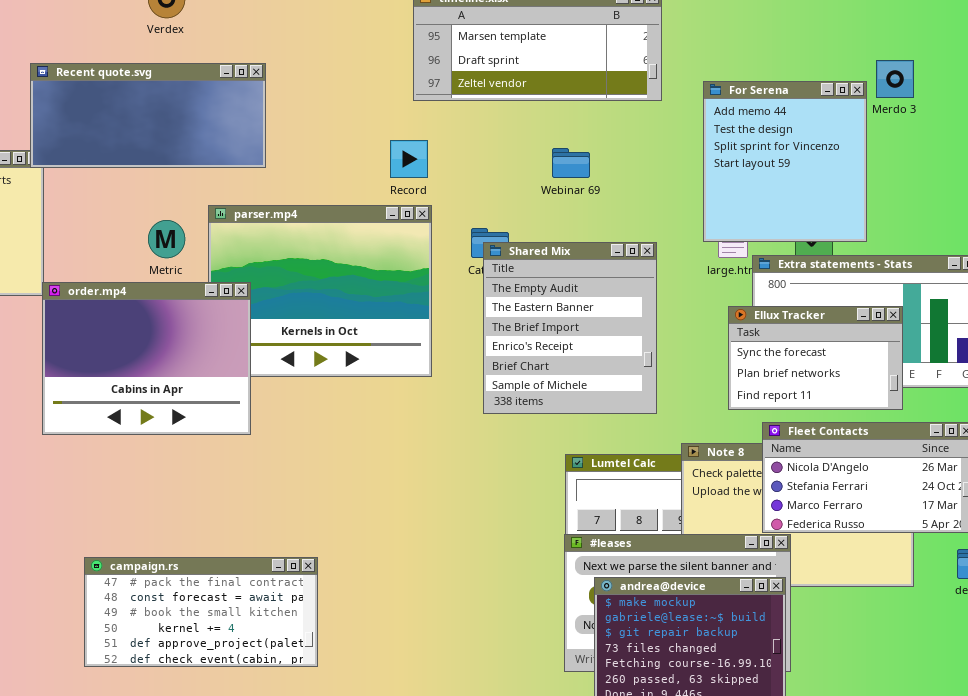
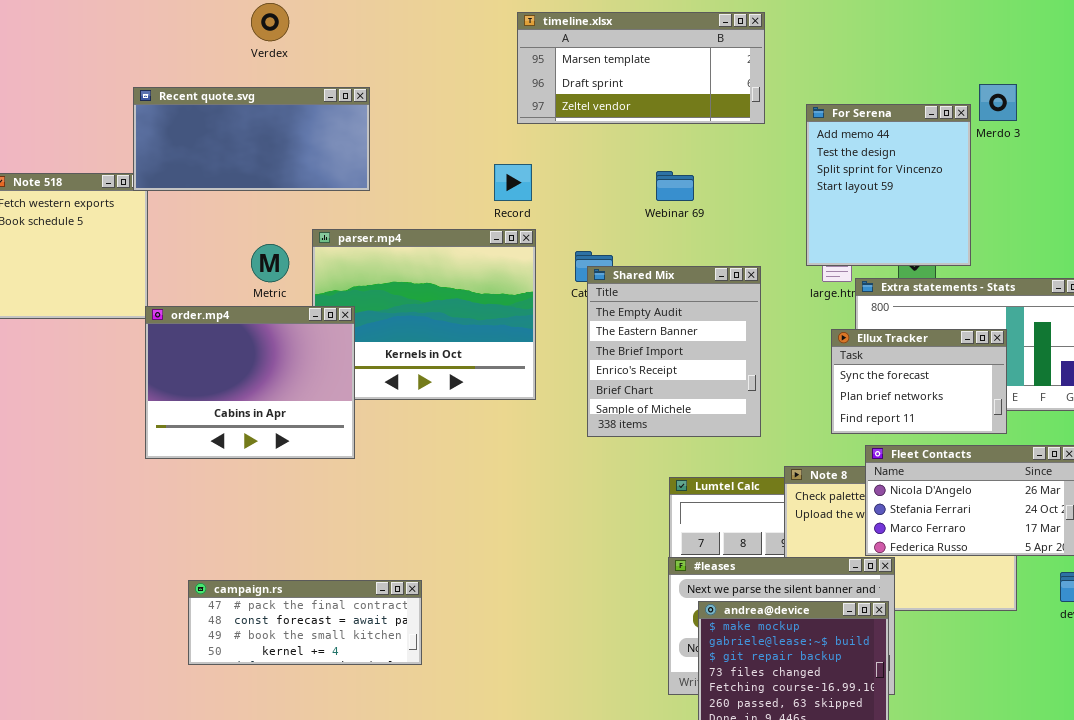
campaign.rs: [84,557,318,667] -> [188,580,422,665], resized

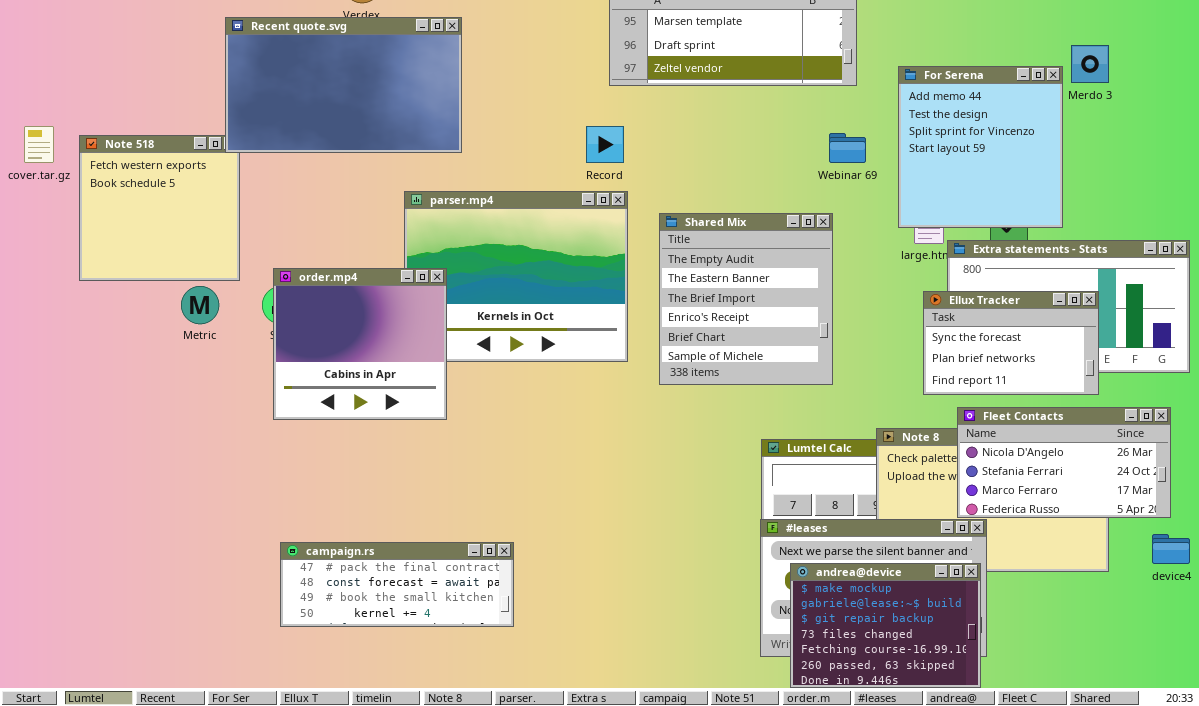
Recent quote.svg: [133,87,370,191] -> [225,17,462,153], resized
Webinar 69: [656,171,694,201] -> [829,133,866,163], moved
Metric: [251,244,289,282] -> [181,286,219,324], moved
Shared Mix: [587,266,761,437] -> [659,213,833,385], moved
order.mp4: [145,306,355,459] -> [273,268,447,420], resized

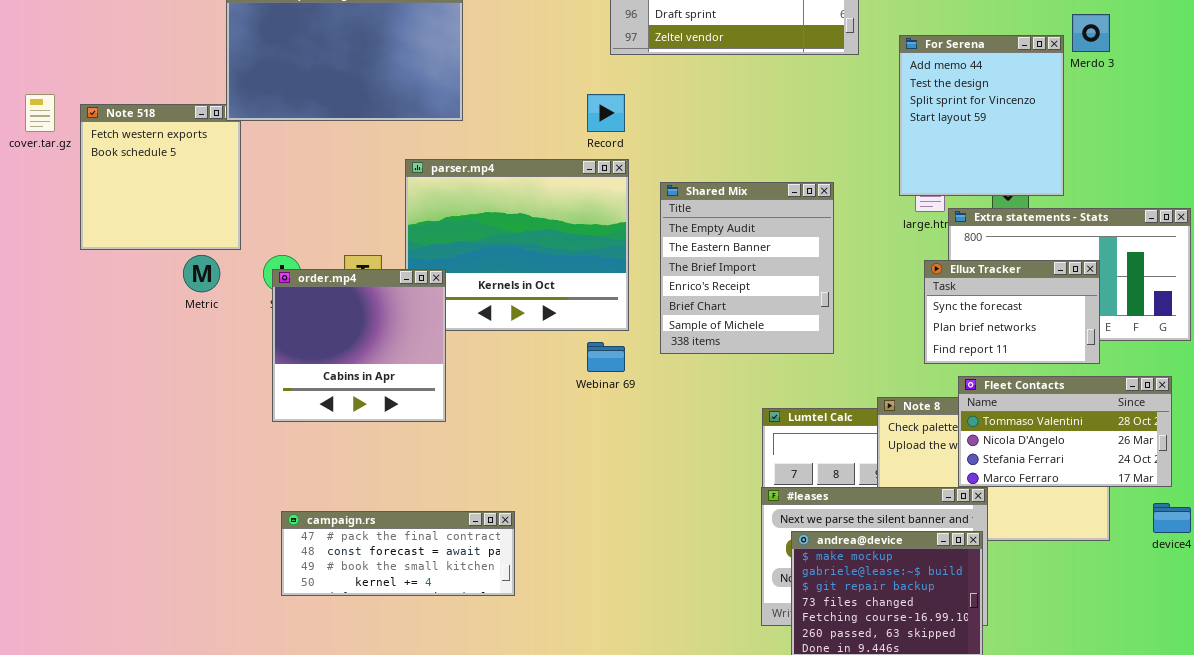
Webinar 69: [829,133,866,163] -> [587,342,625,372], moved
order.mp4: [273,268,447,420] -> [272,269,446,422], moved
Fleet Contacts: [957,407,1171,518] -> [958,376,1172,487], scrolled up 1 row

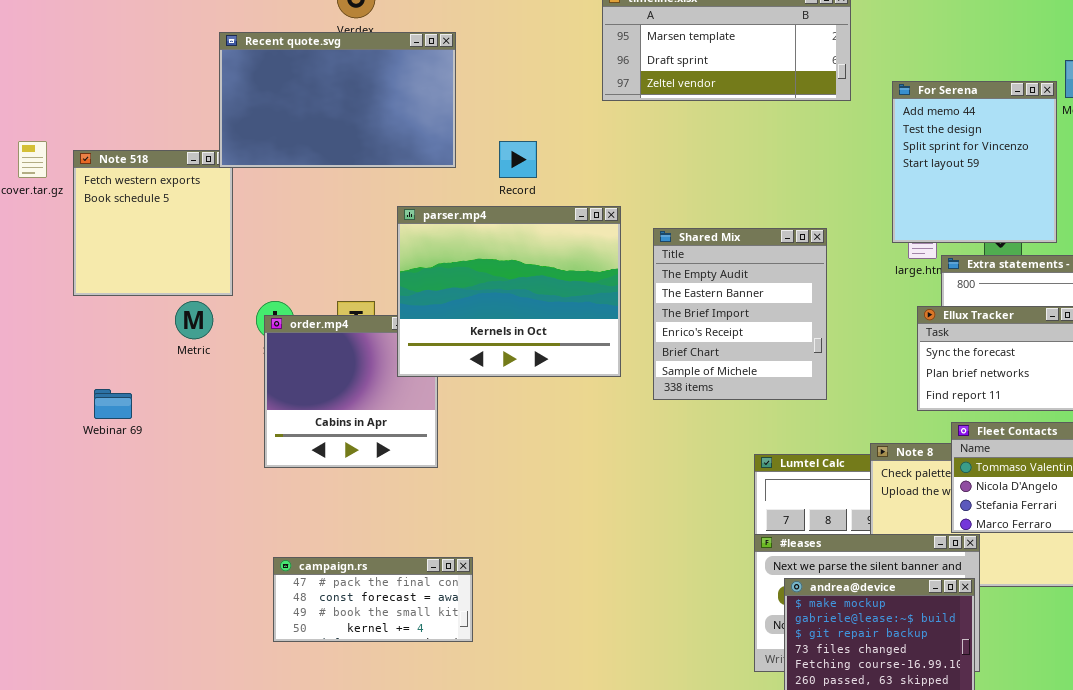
Record: [587,94,625,132] -> [499,141,537,178], moved
parser.mp4: [405,159,629,331] -> [397,206,621,377], raised
Webinar 69: [587,342,625,372] -> [94,389,132,419], moved
campaign.rs: [281,511,515,596] -> [273,557,473,642], resized

